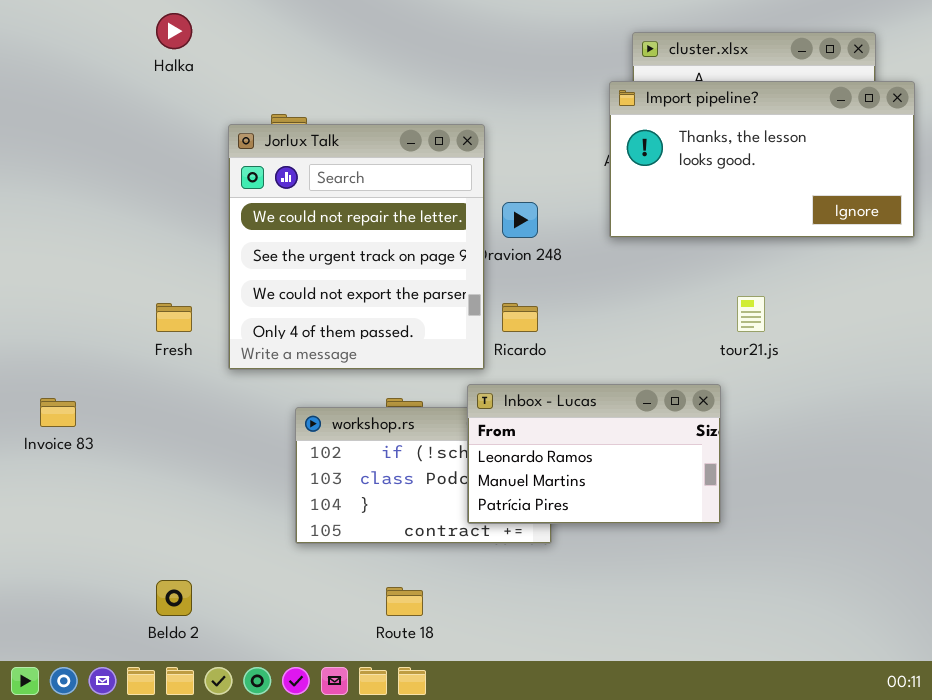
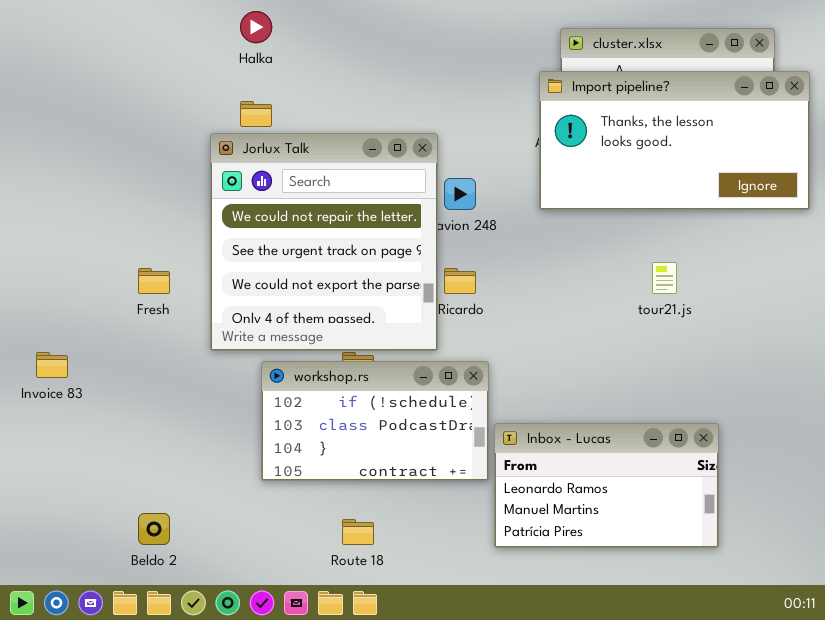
Halka: [156,13,192,49] -> [240,11,272,43], moved
Jorlux Talk: [228,124,485,370] -> [210,133,438,351], moved
Inbox - Lucas: [467,384,721,524] -> [494,423,719,548], moved

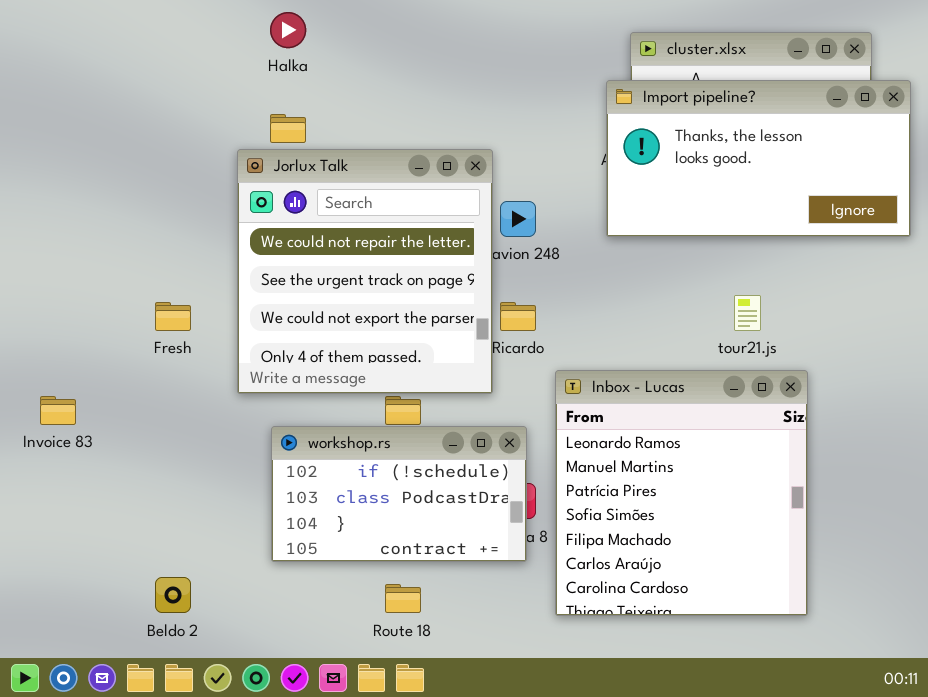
workshop.rs: [261,361,489,481] -> [271,426,527,562], moved
Inbox - Lucas: [494,423,719,548] -> [555,370,808,616], resized

